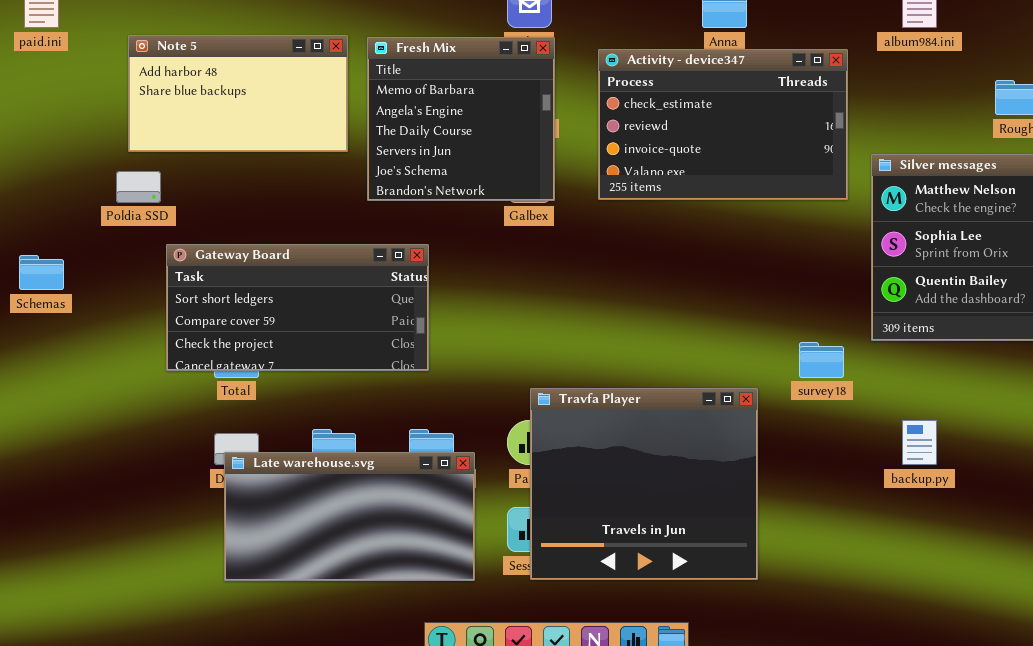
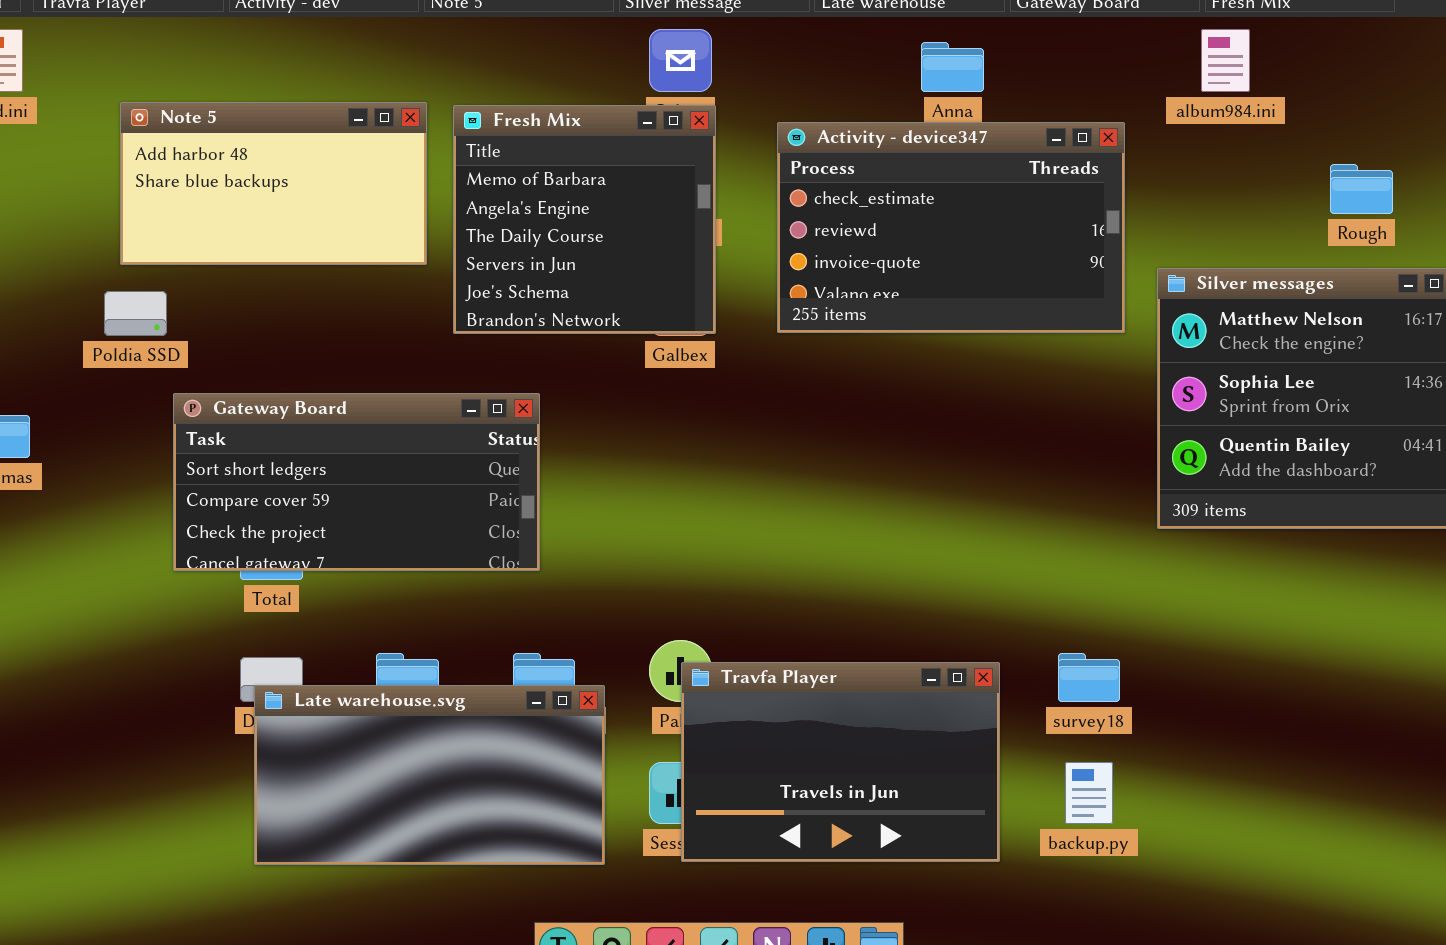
survey18: [799,342,844,378] -> [1058,653,1120,702], moved
Travfa Player: [530,388,758,580] -> [681,662,1000,862], resized
backup.py: [902,420,937,465] -> [1065,762,1113,824], moved

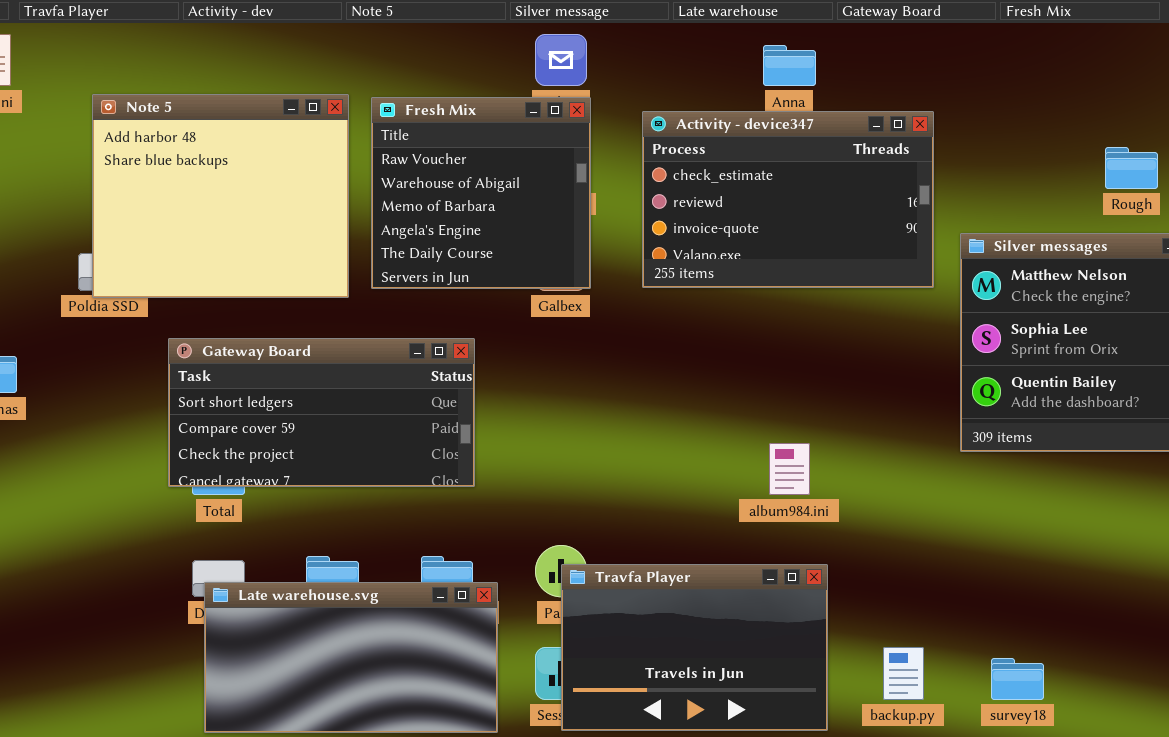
album984.ini: [1201,29,1250,92] -> [769,443,810,495], moved
Note 5: [120,102,427,265] -> [92,94,349,298], resized
Fresh Mix: [453,105,716,334] -> [371,97,591,289], scrolled up 2 rows
Gateway Board: [173,393,540,571] -> [168,338,475,487], moved
survey18: [1058,653,1120,702] -> [991,658,1044,700], moved

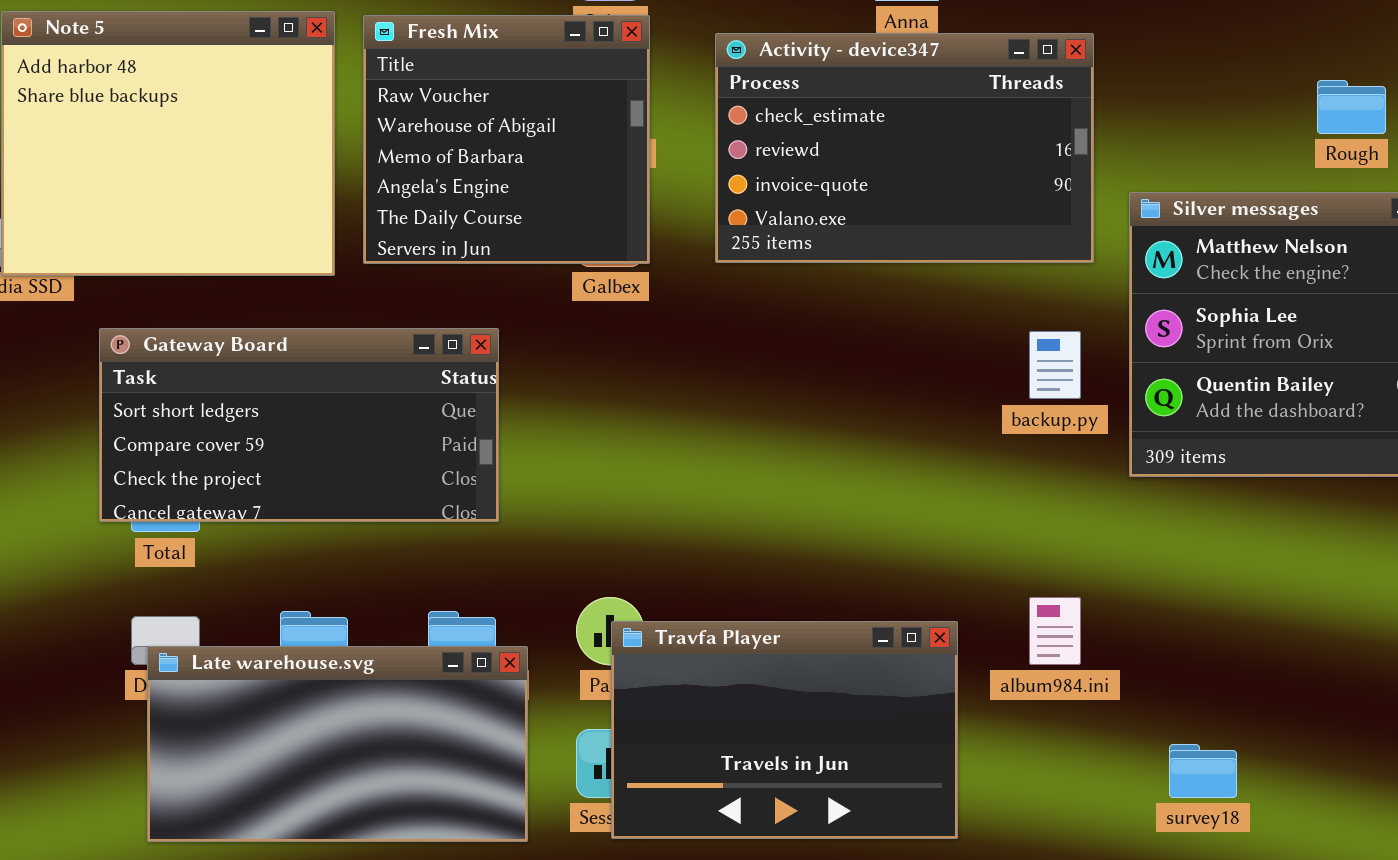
album984.ini: [769,443,810,495] -> [1029,597,1081,665], moved
backup.py: [883,647,924,700] -> [1029,331,1081,399], moved

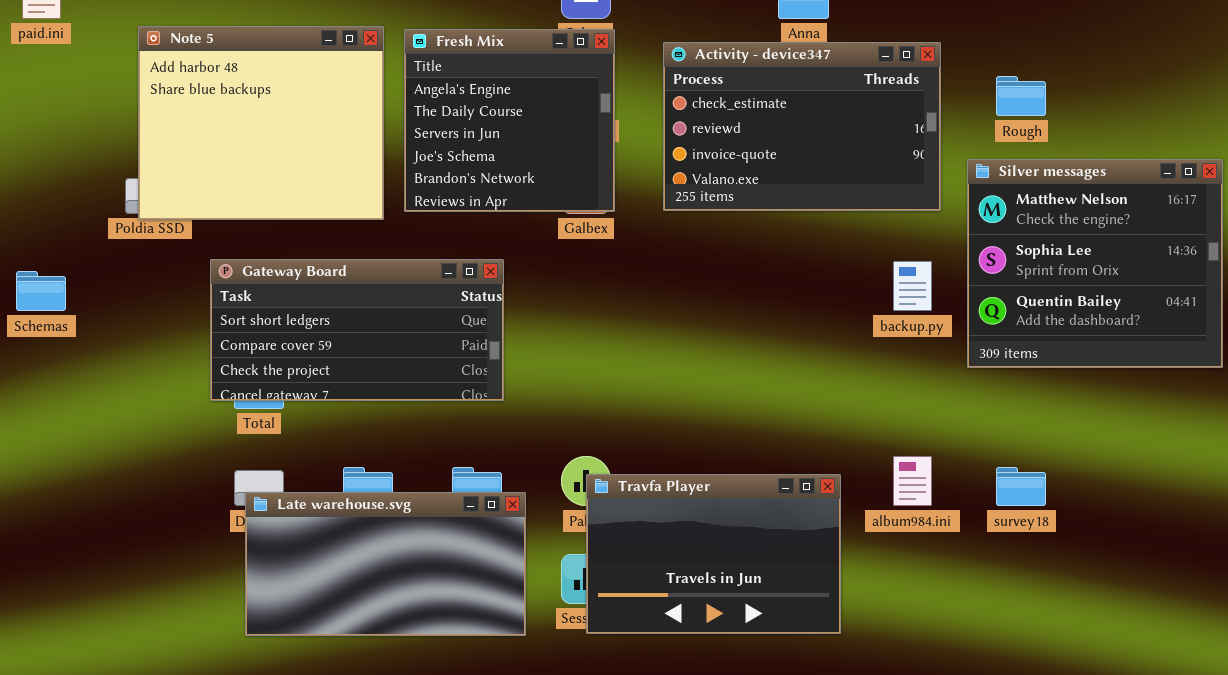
Fresh Mix: [363,15,650,264] -> [404,29,615,212], scrolled down 3 rows
Rough: [1317,80,1386,134] -> [996,76,1046,116], moved
survey18: [1169,744,1237,798] -> [996,467,1046,506], moved

